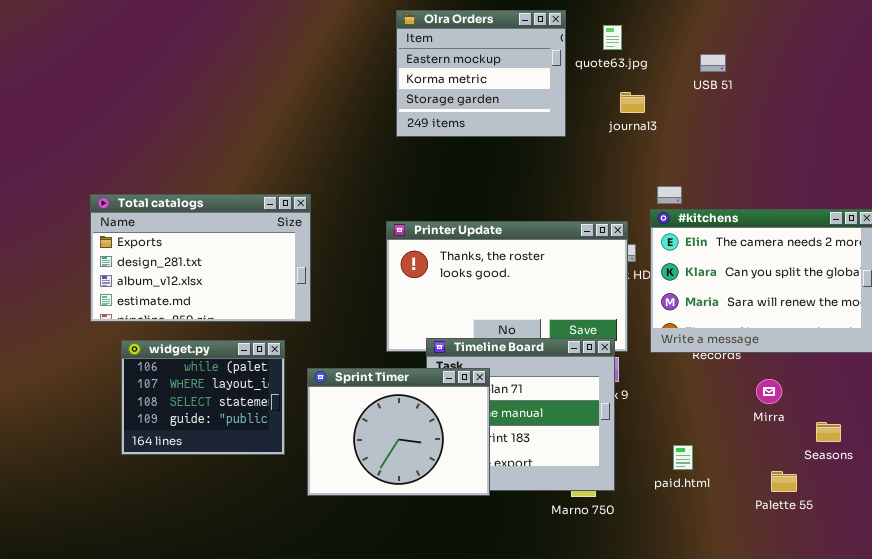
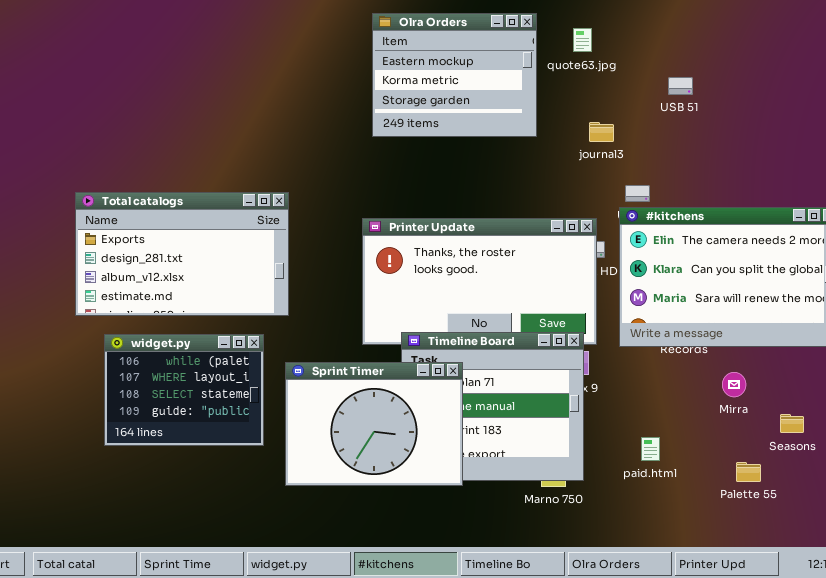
USB 51: [700,54,726,72] -> [668,77,693,95], moved
journal3: [620,92,645,113] -> [589,122,614,142], moved

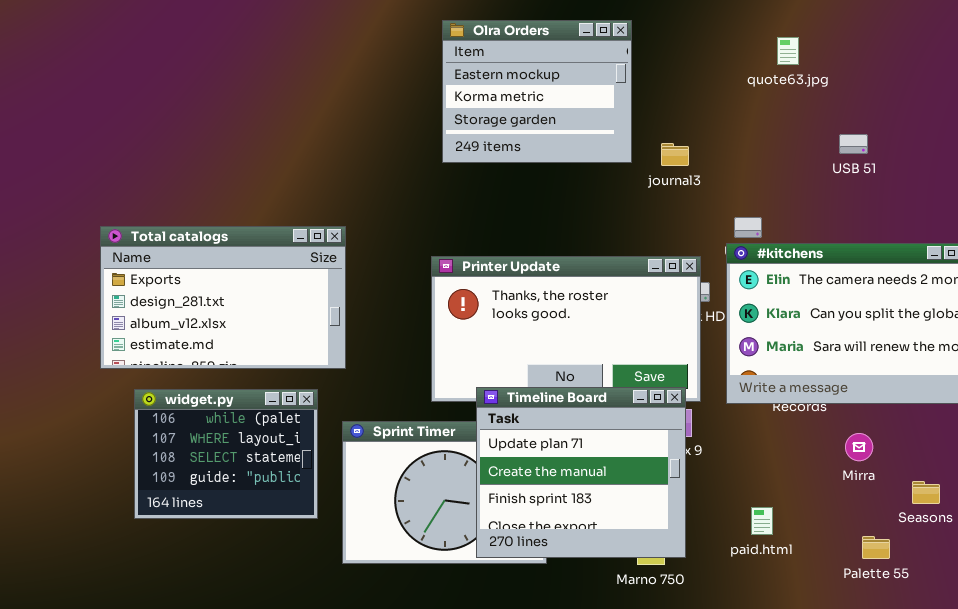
quote63.jpg: [573,28,592,52] -> [777,37,799,65], moved
USB 51: [668,77,693,95] -> [839,134,868,154], moved
journal3: [589,122,614,142] -> [661,143,689,166], moved
Timeline Board: [401,332,584,481] -> [476,387,686,558], raised

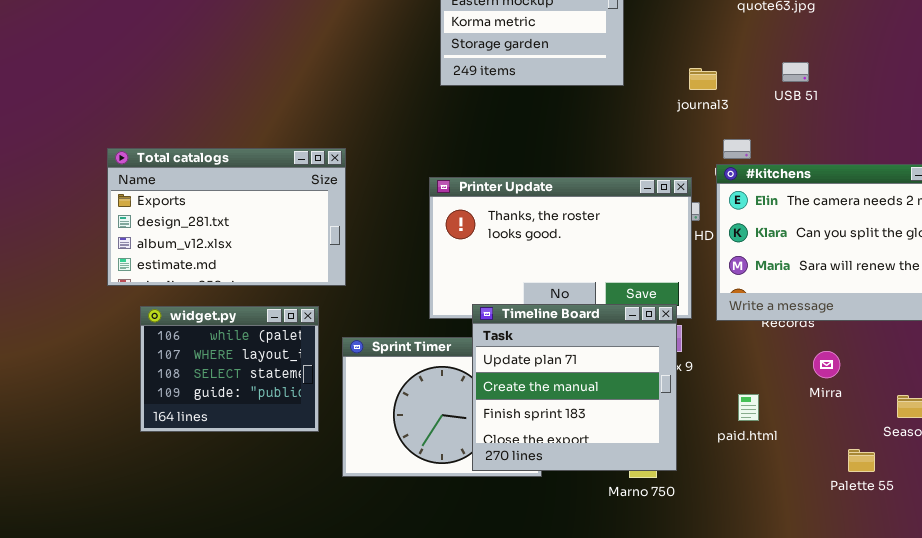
USB 51: [839,134,868,154] -> [782,62,809,82], moved
journal3: [661,143,689,166] -> [689,68,717,90], moved
Mirra: [845,433,873,461] -> [813,351,840,378], moved
paid.html: [751,507,773,535] -> [738,394,759,421], moved

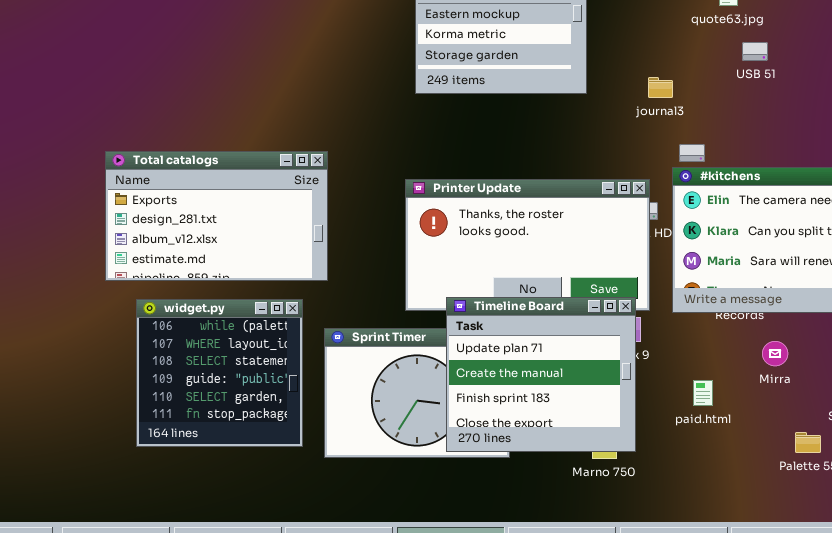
USB 51: [782,62,809,82] -> [742,42,768,61], moved
widget.py: [140,306,319,432] -> [136,299,303,447], resized

